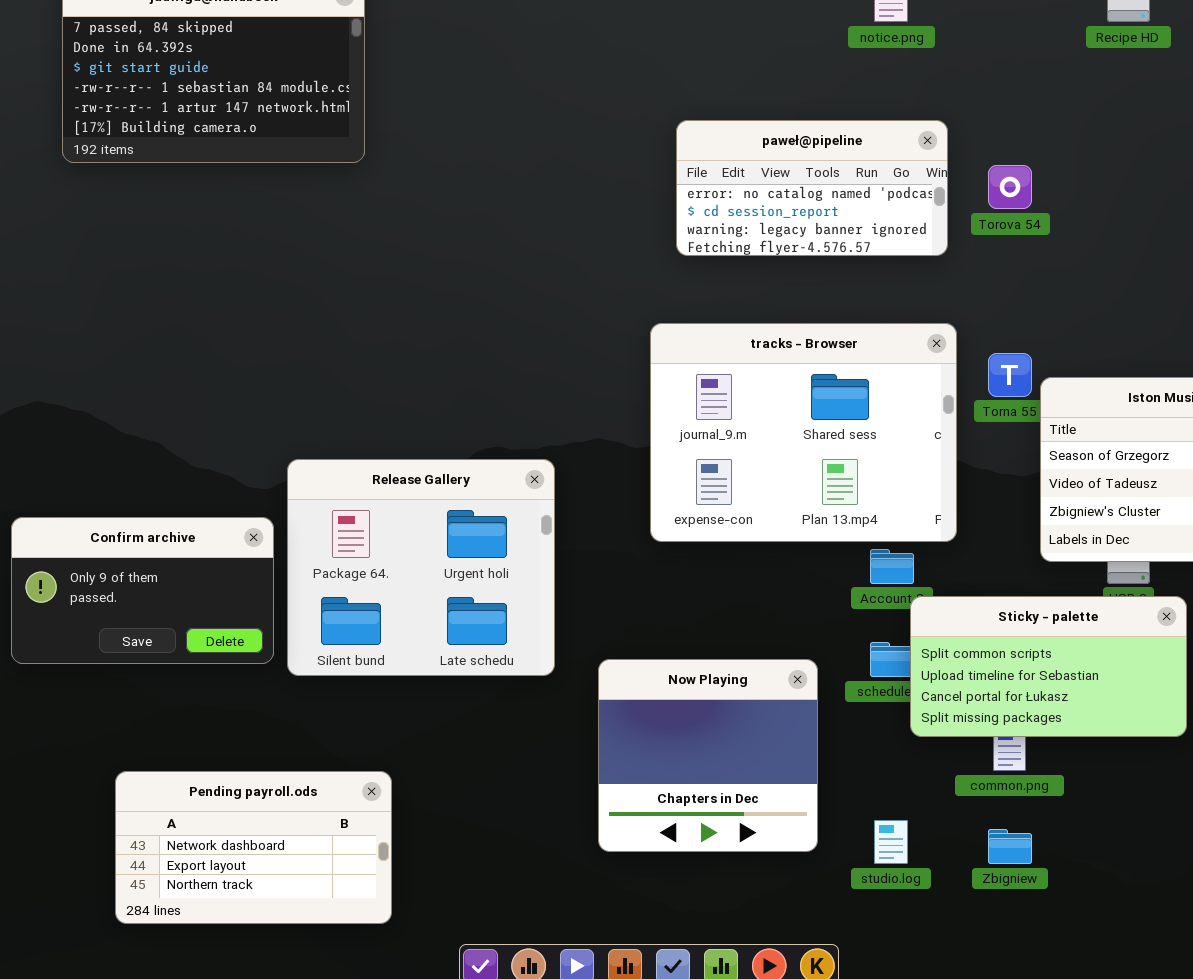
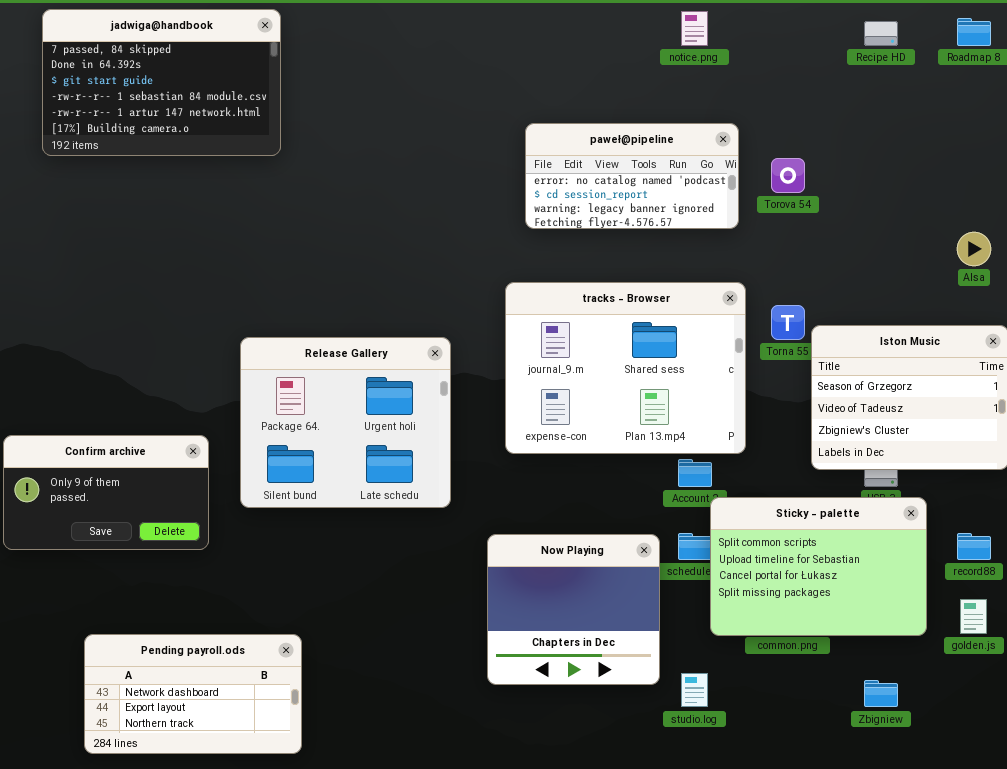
Release Gallery: [287,459,555,676] -> [240,337,451,508], moved
Sticky - palette: [910,596,1187,737] -> [710,497,927,636], resized
Now Playing: [598,659,818,852] -> [487,534,660,685], moved
Zbigniew: [988,829,1032,864] -> [864,680,898,707], moved

